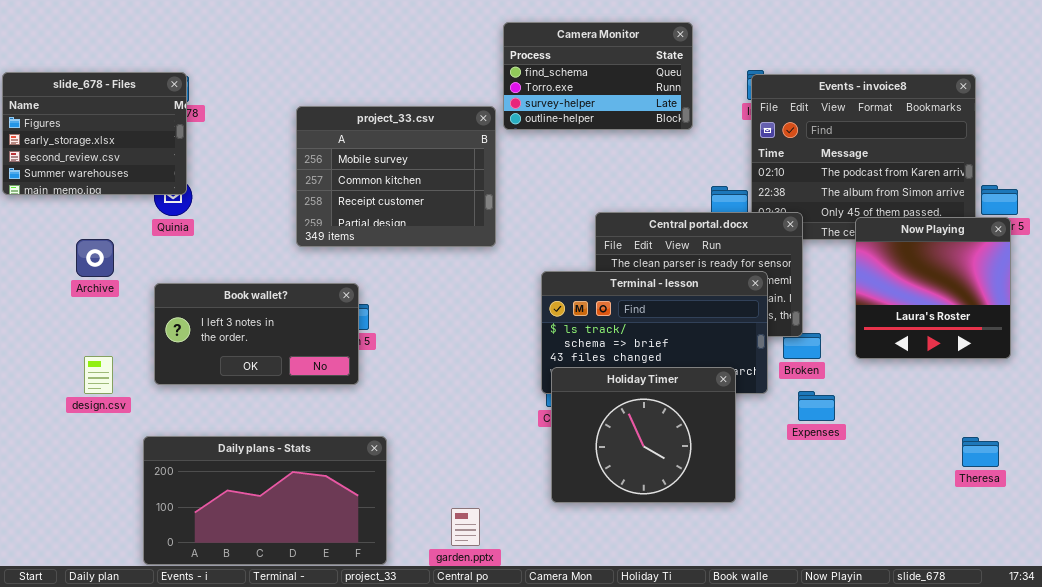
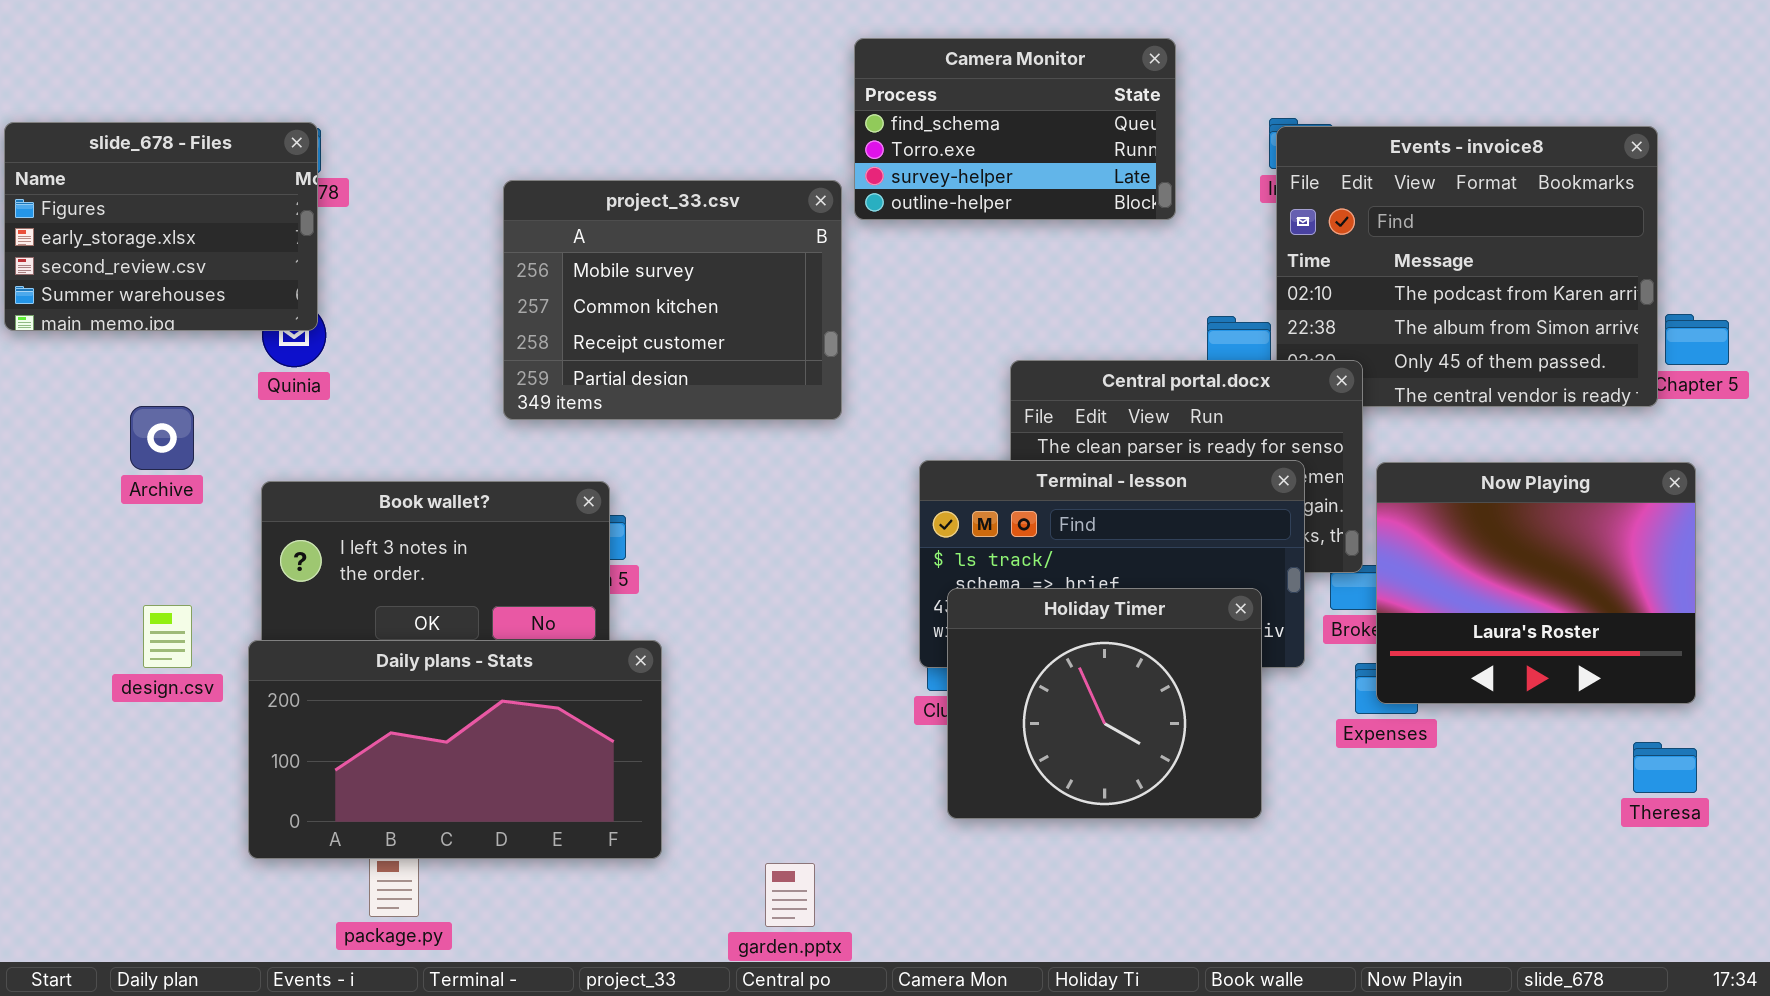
Now Playing: [855,217,1011,359] -> [1376,462,1696,704], moved, resized
Holiday Timer: [551,367,736,503] -> [947,588,1262,819], moved
Daily plans - Stats: [143,436,387,565] -> [248,640,662,859], moved

